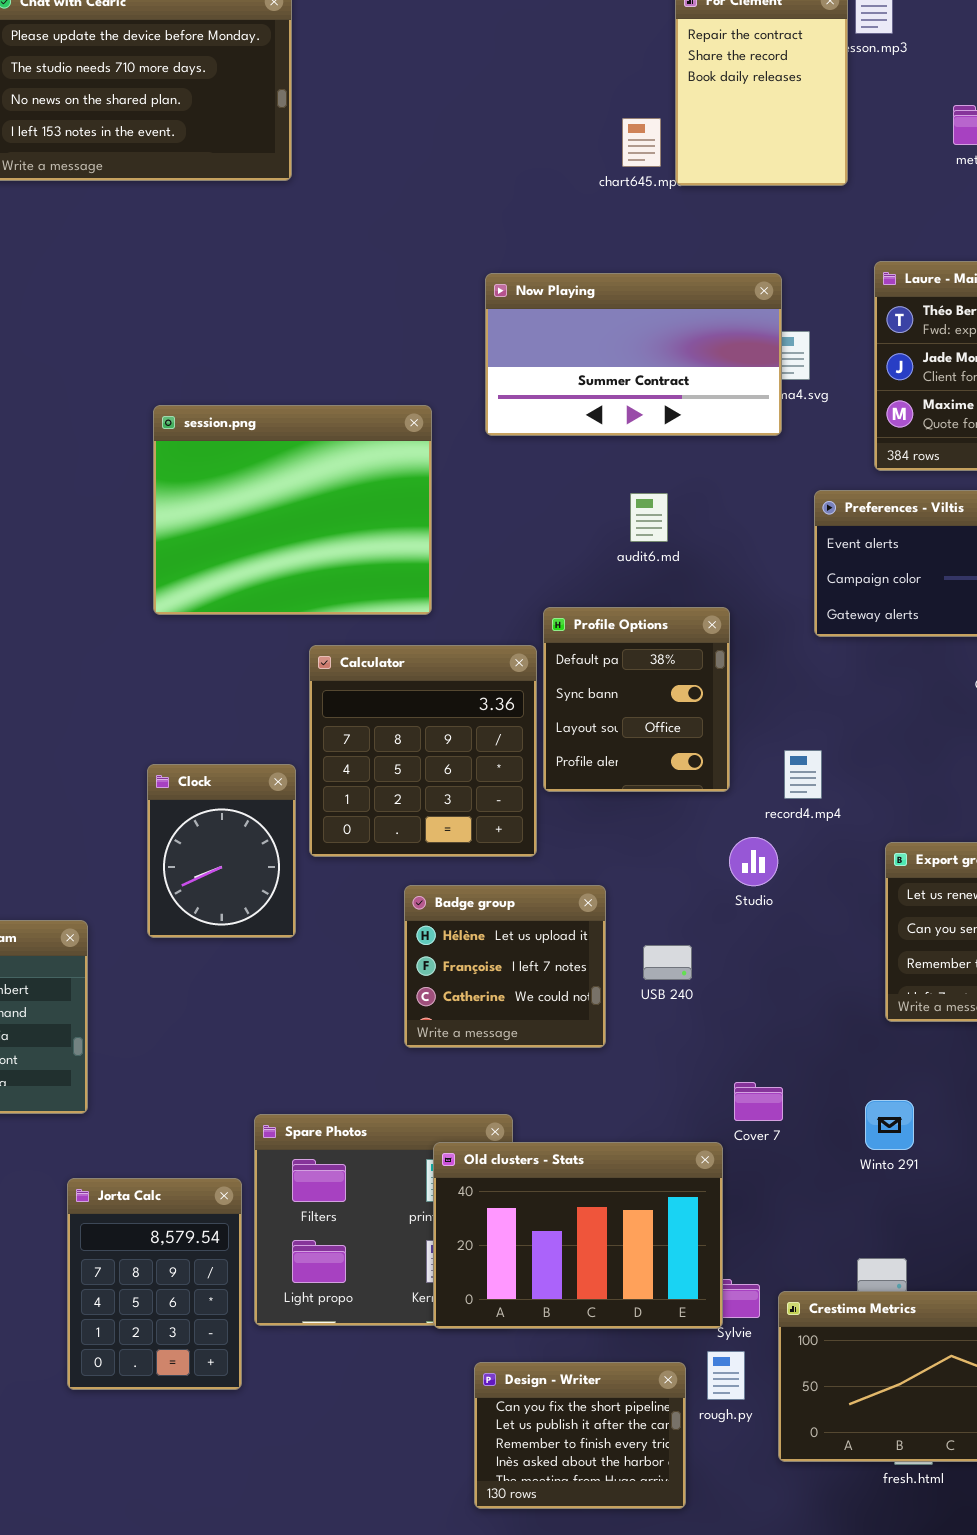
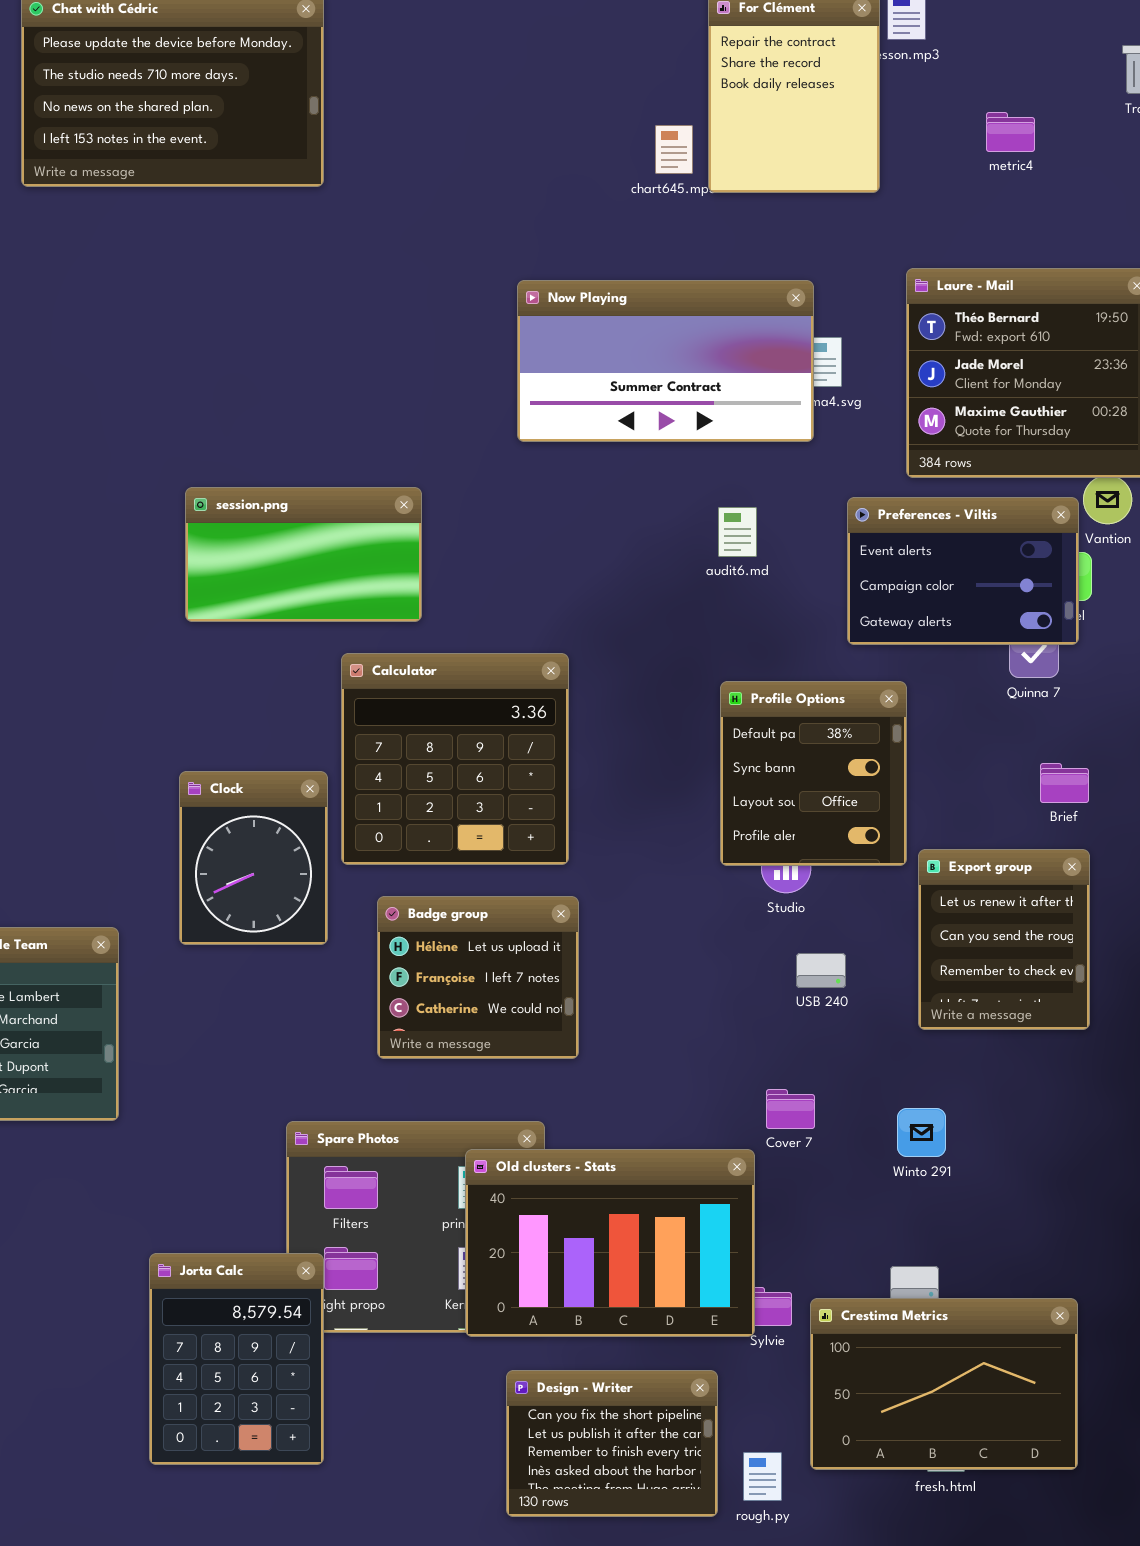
session.png: [153,405,432,615] -> [185,487,422,622], resized
audit6.md: [630,493,668,542] -> [718,507,757,557], moved
Profile Options: [543,607,730,792] -> [720,681,907,866], moved
Badge group: [404,885,606,1048] -> [377,896,579,1059], moved
USB 240: [643,945,692,980] -> [796,953,846,988], moved
Jorta Calc: [67,1178,242,1390] -> [149,1253,324,1465], moved
rough.py: [707,1351,745,1400] -> [743,1452,782,1501], moved

